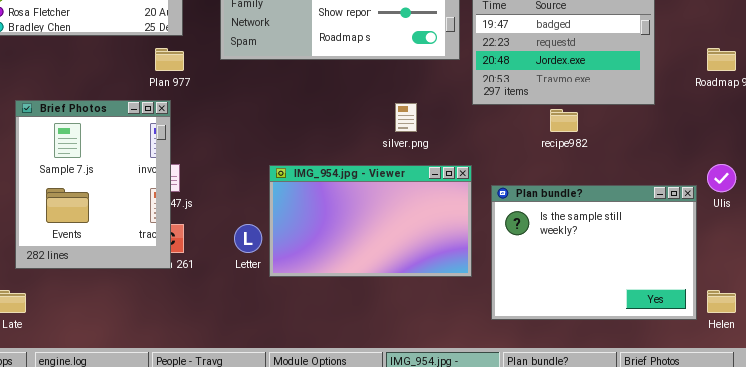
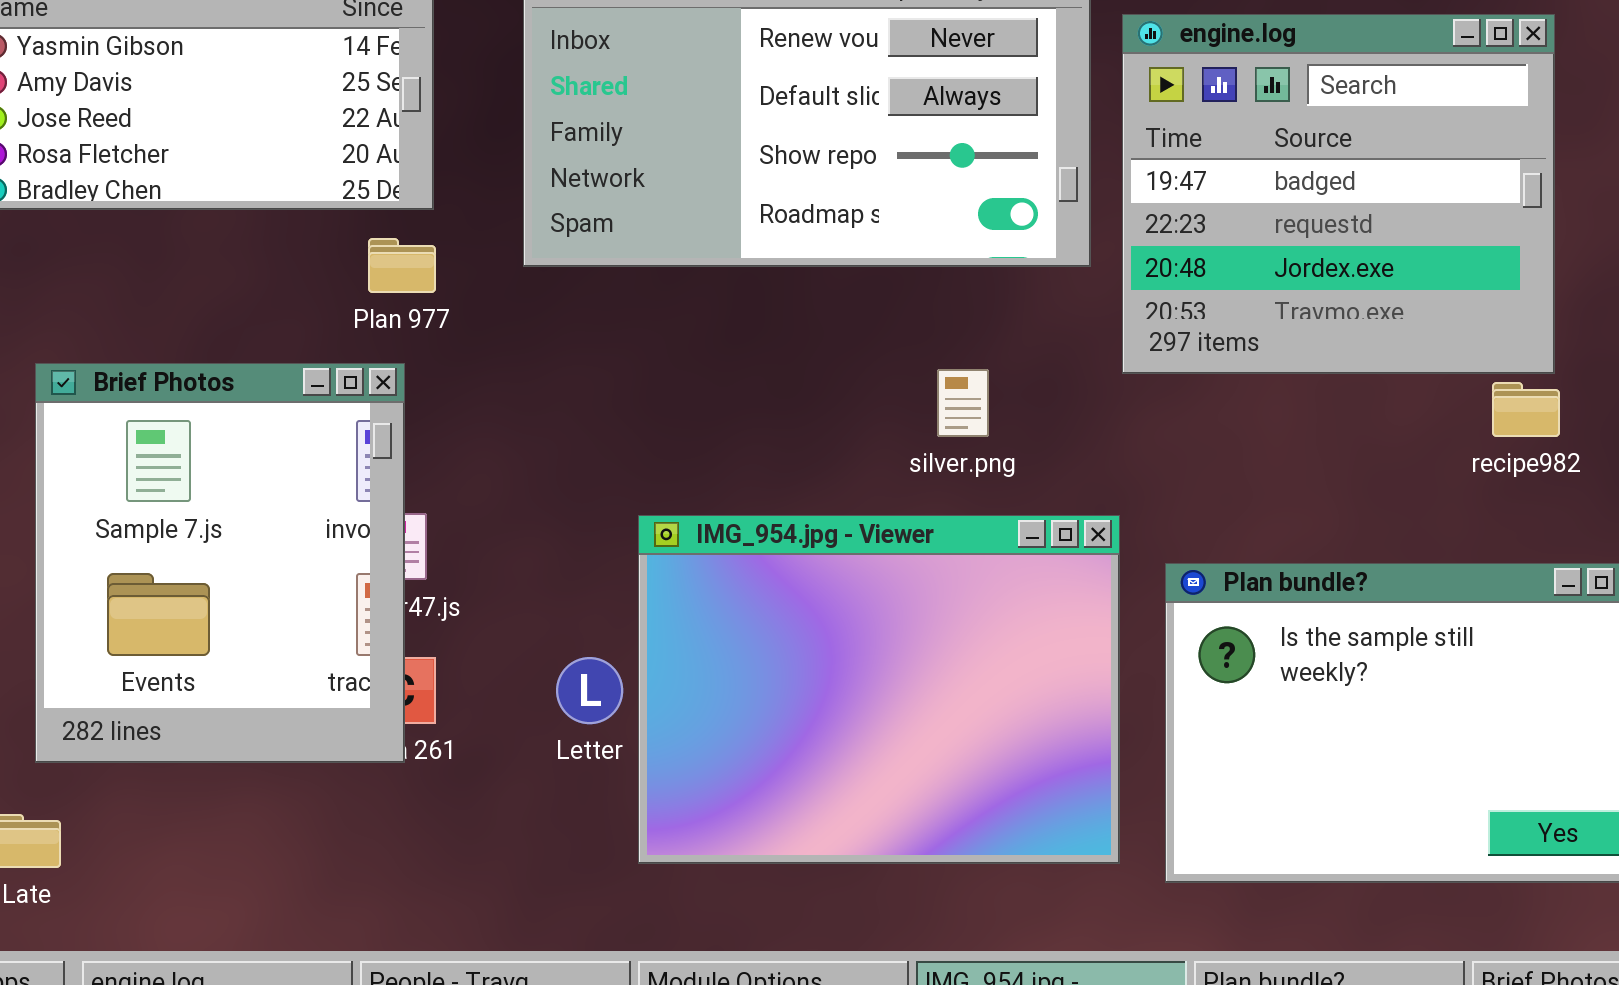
recipe982: [550,109,578,132] -> [1492,382,1560,437], moved
IMG_954.jpg - Viewer: [269,165,472,277] -> [638,515,1120,864], resized

